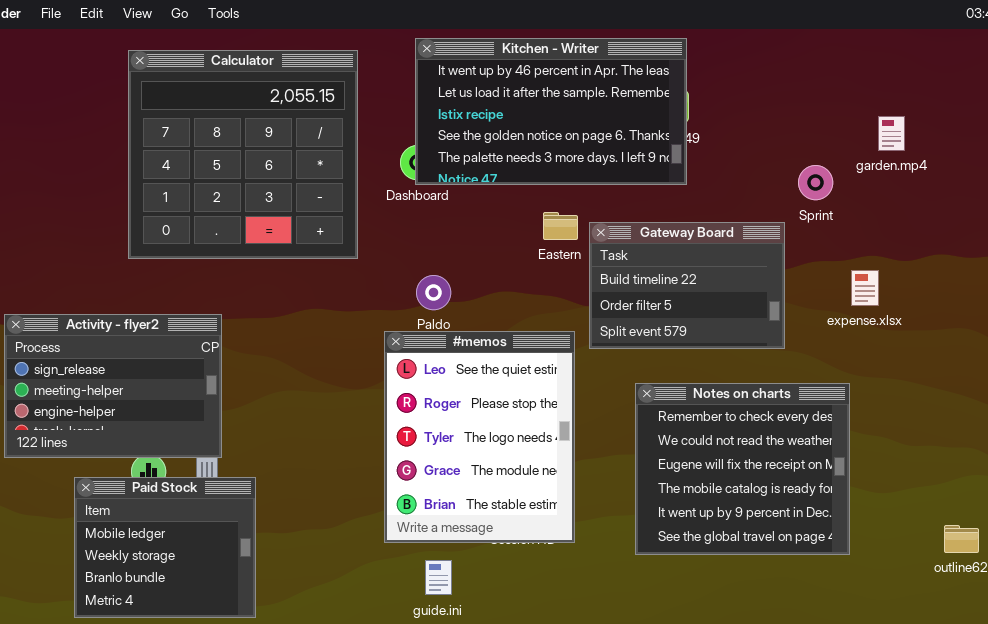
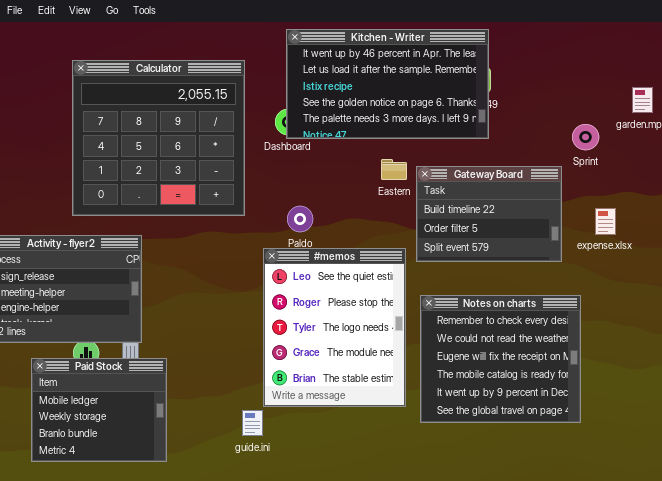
Calculator: [128,50,358,259] -> [72,60,245,216], moved
expense.xlsx: [851,270,879,306] -> [595,208,616,235], moved
Notes on charts: [635,383,850,555] -> [420,295,581,423], moved
guide.ini: [425,560,452,595] -> [242,410,263,436], moved

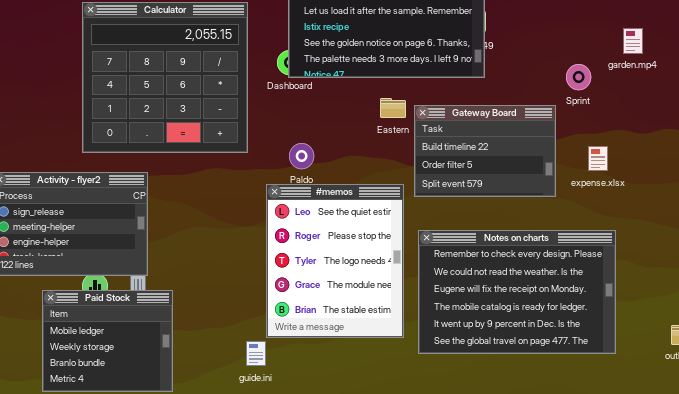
Notes on charts: [420,295,581,423] -> [418,230,616,354], resized

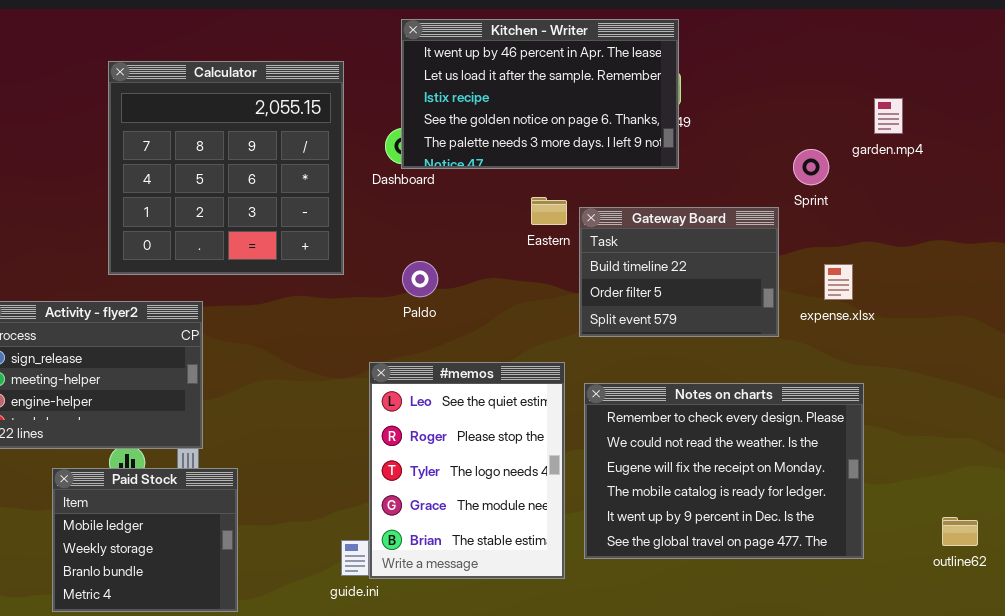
#memos: [266,184,404,338] -> [369,362,565,579], moved

